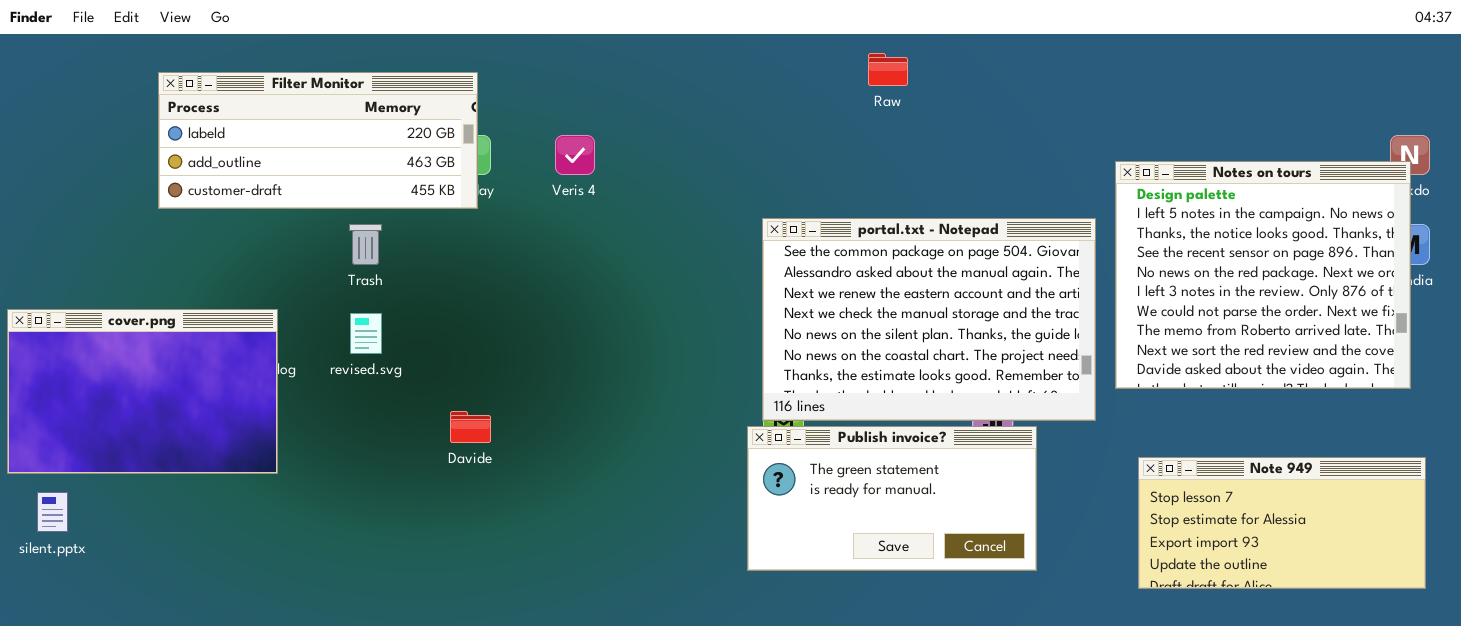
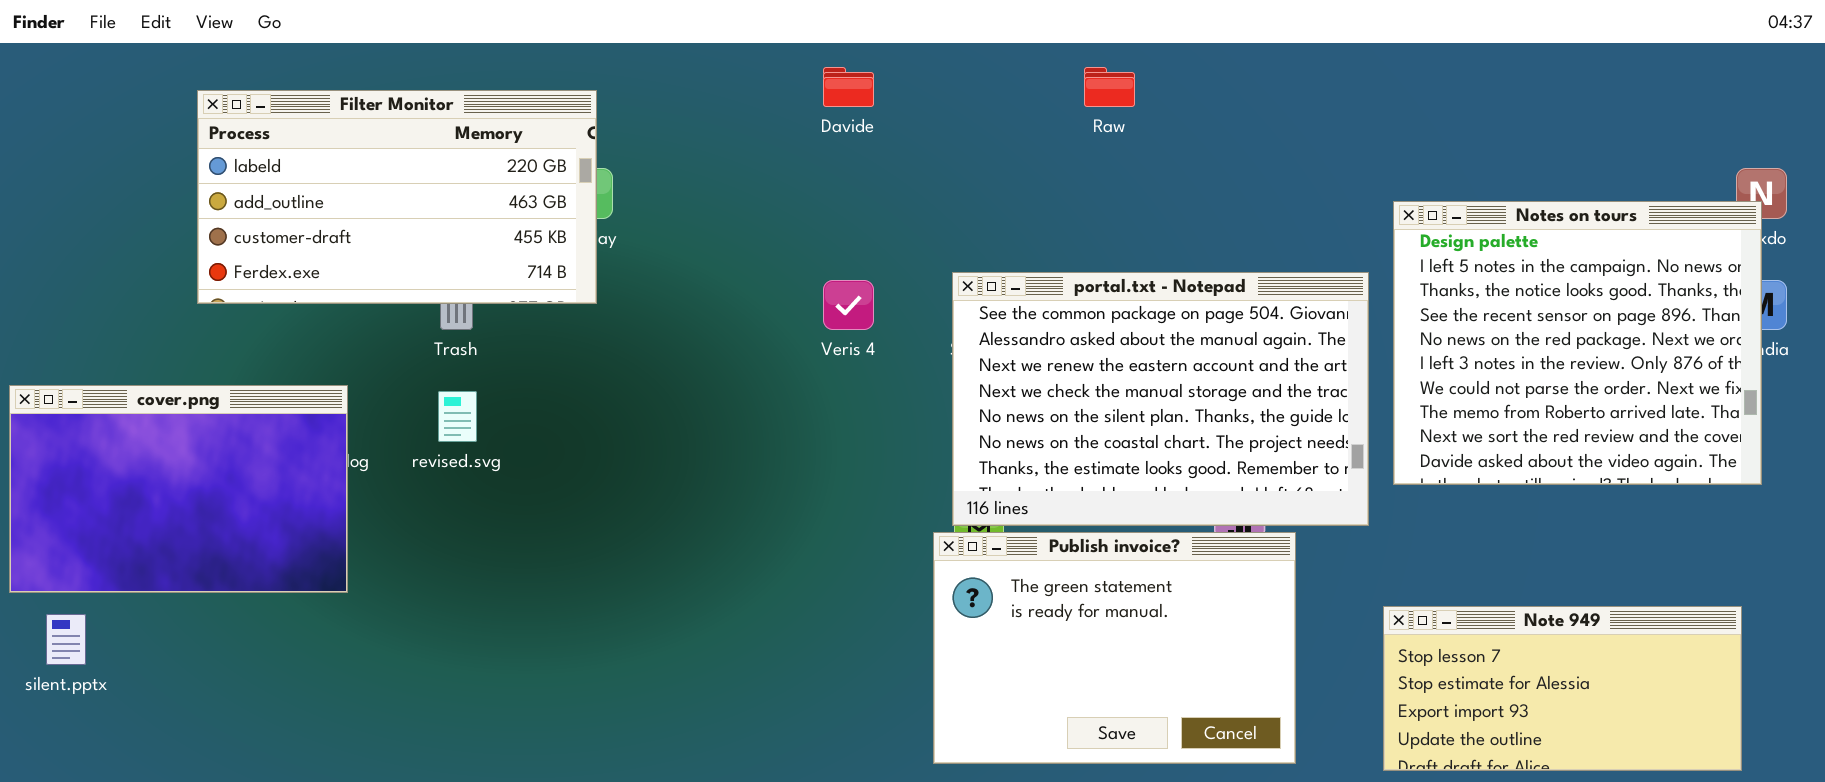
Filter Monitor: [158,72,478,209] -> [197,90,597,304], resized
Veris 4: [555,135,595,175] -> [823,280,874,330], moved
Davide: [450,411,491,443] -> [823,67,874,107], moved
Publish invoice?: [747,426,1037,571] -> [933,532,1296,764], resized
Note 949: [1138,457,1426,589] -> [1383,606,1742,771], moved

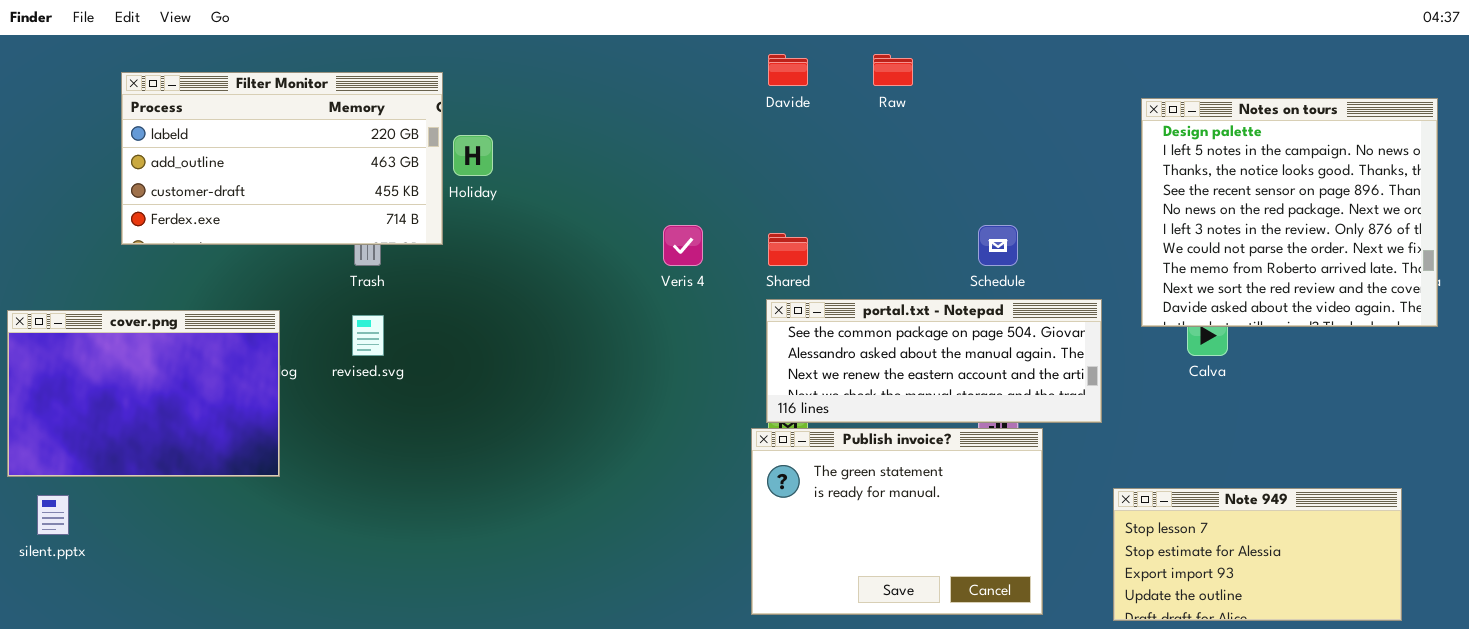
Davide: [823,67,874,107] -> [768,54,808,86], moved
Filter Monitor: [197,90,597,304] -> [121,72,443,245], moved
Notes on tours: [1393,201,1762,485] -> [1141,98,1438,327], moved
portal.txt - Notepad: [952,272,1369,526] -> [766,299,1102,423], resized

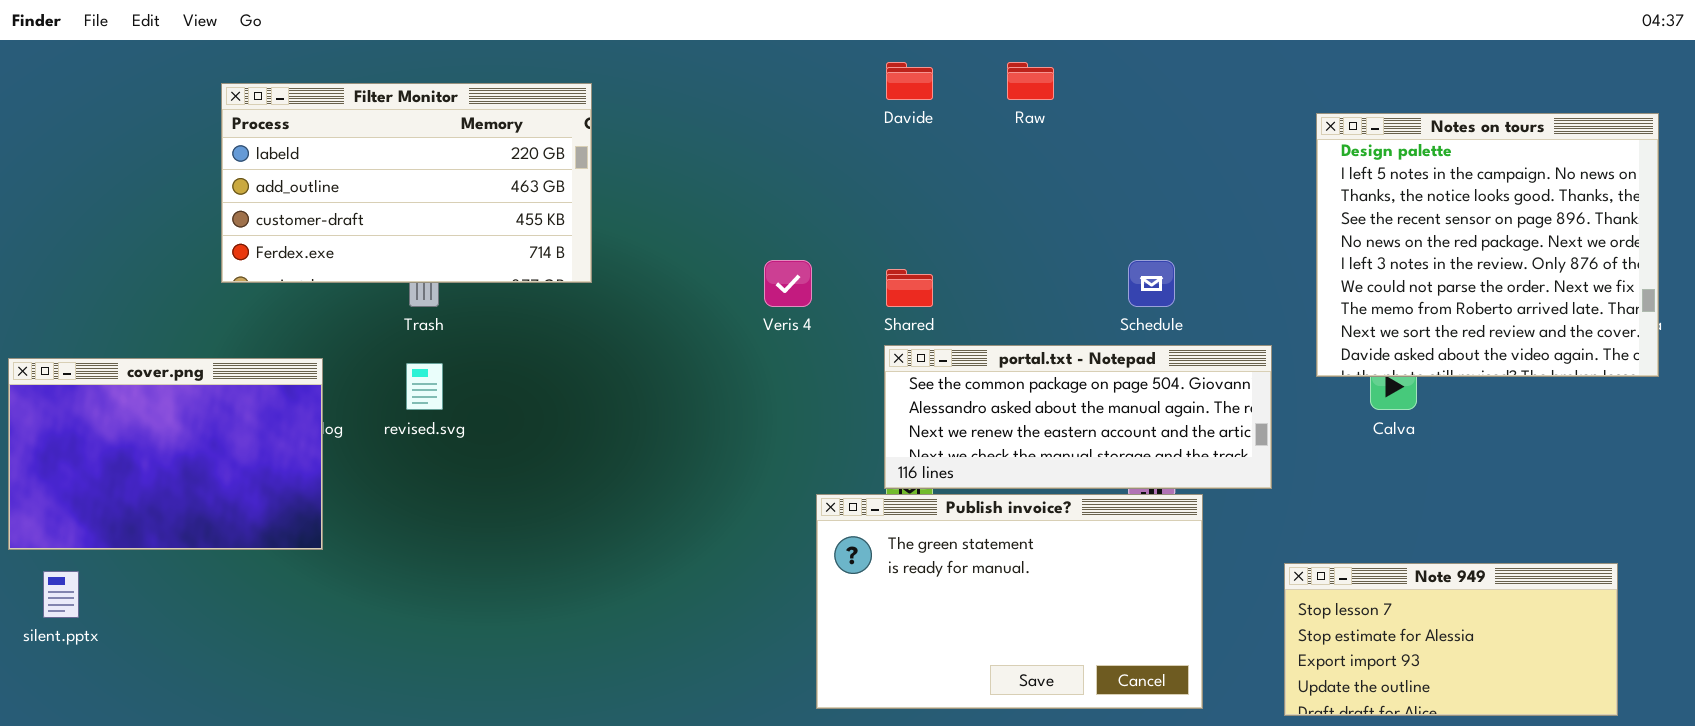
Filter Monitor: [121,72,443,245] -> [221,83,592,283], moved
Publish invoice?: [751,428,1043,615] -> [816,494,1203,709], resized

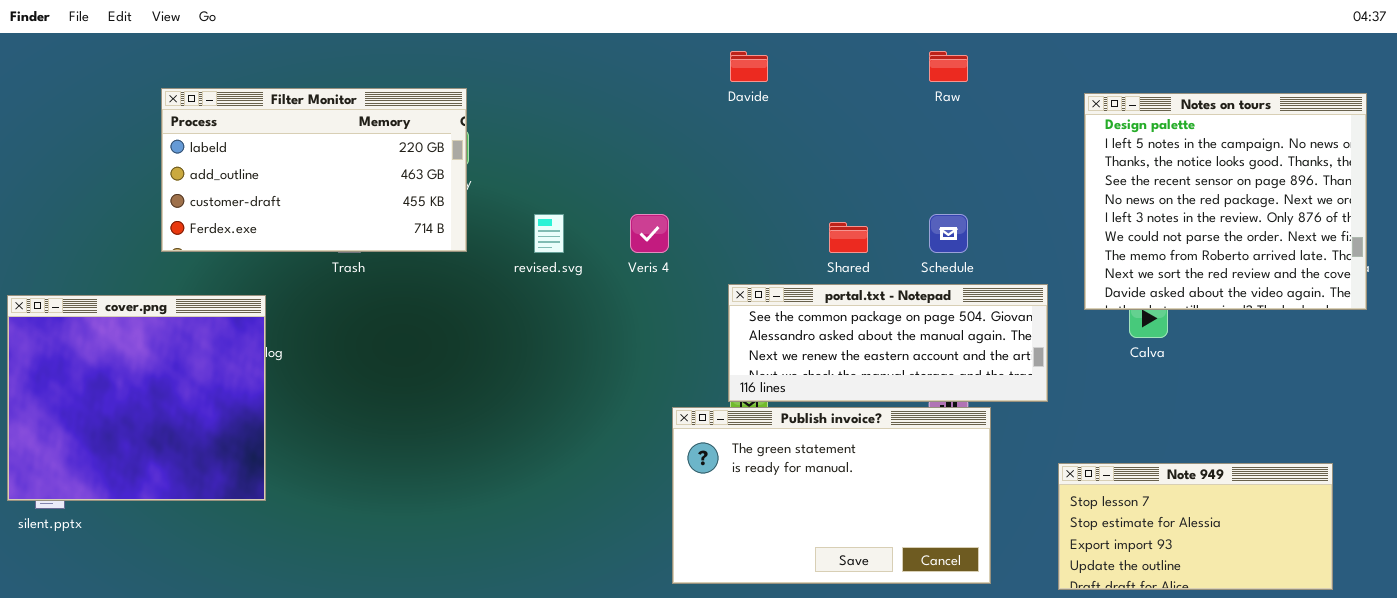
Raw: [1007,62,1054,100] -> [929,51,968,82], moved
Filter Monitor: [221,83,592,283] -> [161,88,467,252], moved
Shared: [886,269,933,307] -> [829,222,868,253], moved
cover.png: [8,358,323,550] -> [7,295,266,501], resized
revised.svg: [406,363,443,410] -> [534,214,564,253], moved

